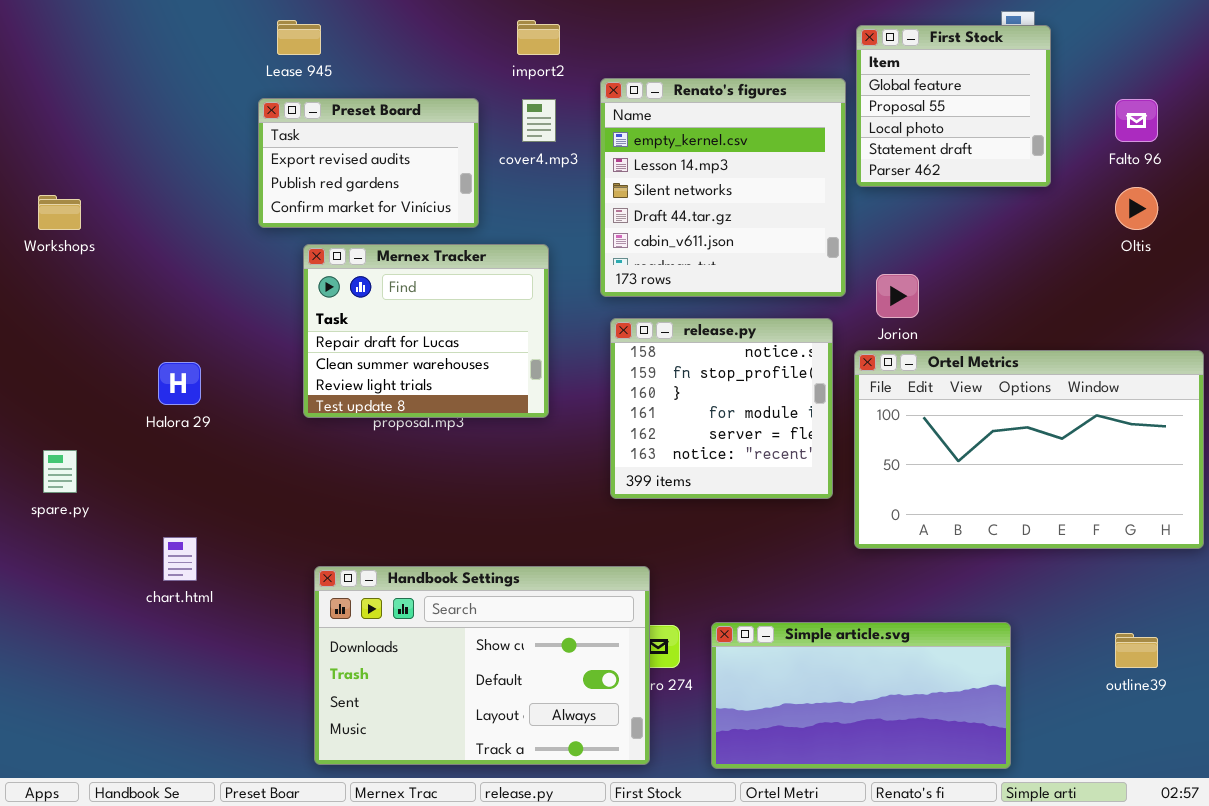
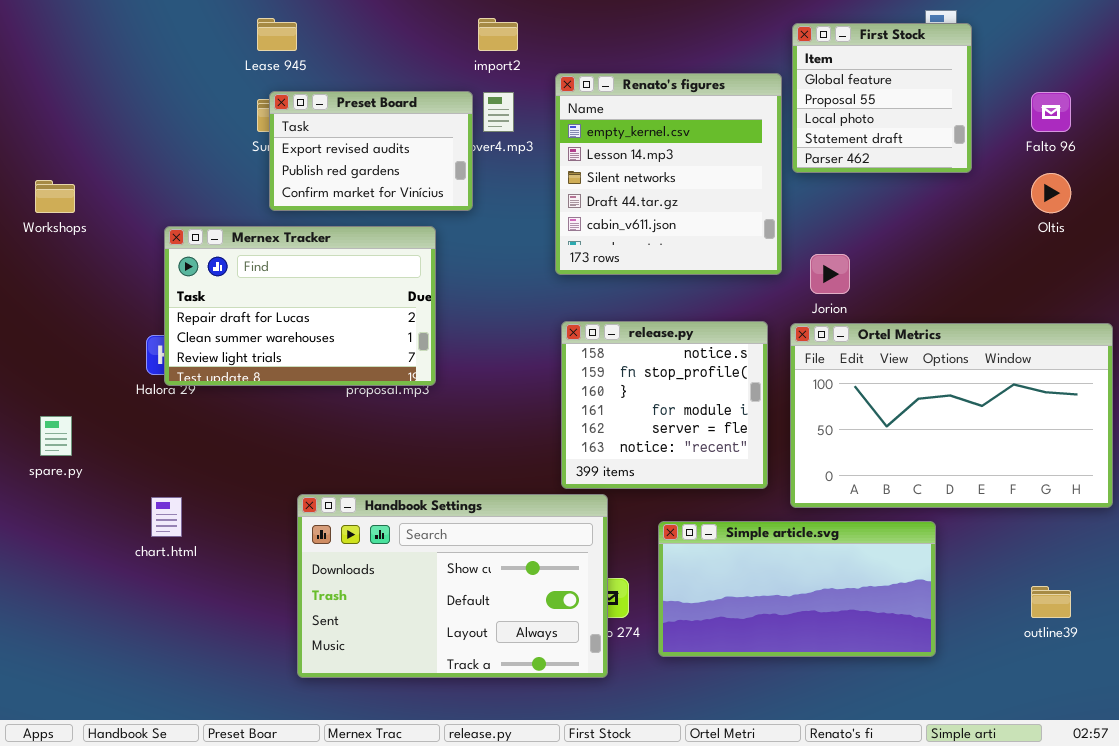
Preset Board: [258,98,479,228] -> [269,91,473,211], moved
Mernex Tracker: [303,244,549,418] -> [164,226,436,386], moved, resized
release.py: [610,318,833,499] -> [561,321,768,489], moved
Handbook Settings: [314,566,650,765] -> [297,494,608,678], moved
Simple article.svg: [711,622,1011,769] -> [658,521,936,657], moved

